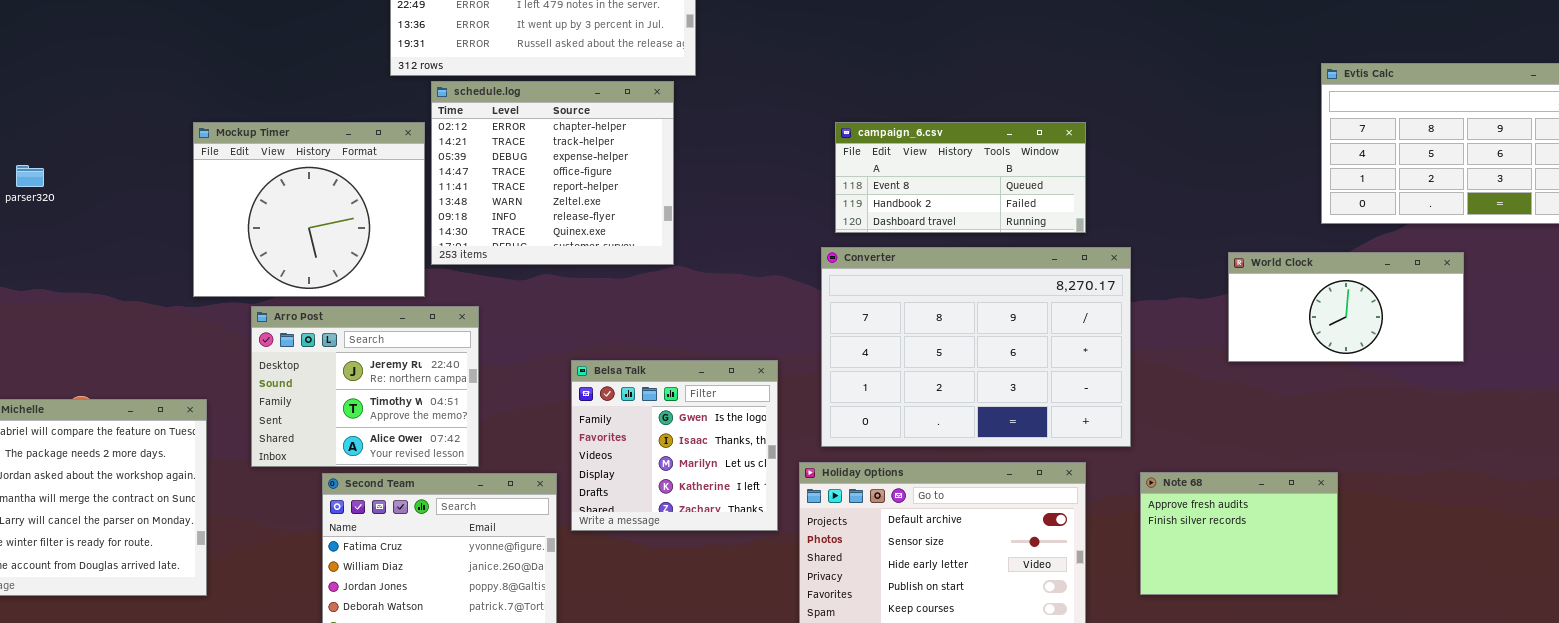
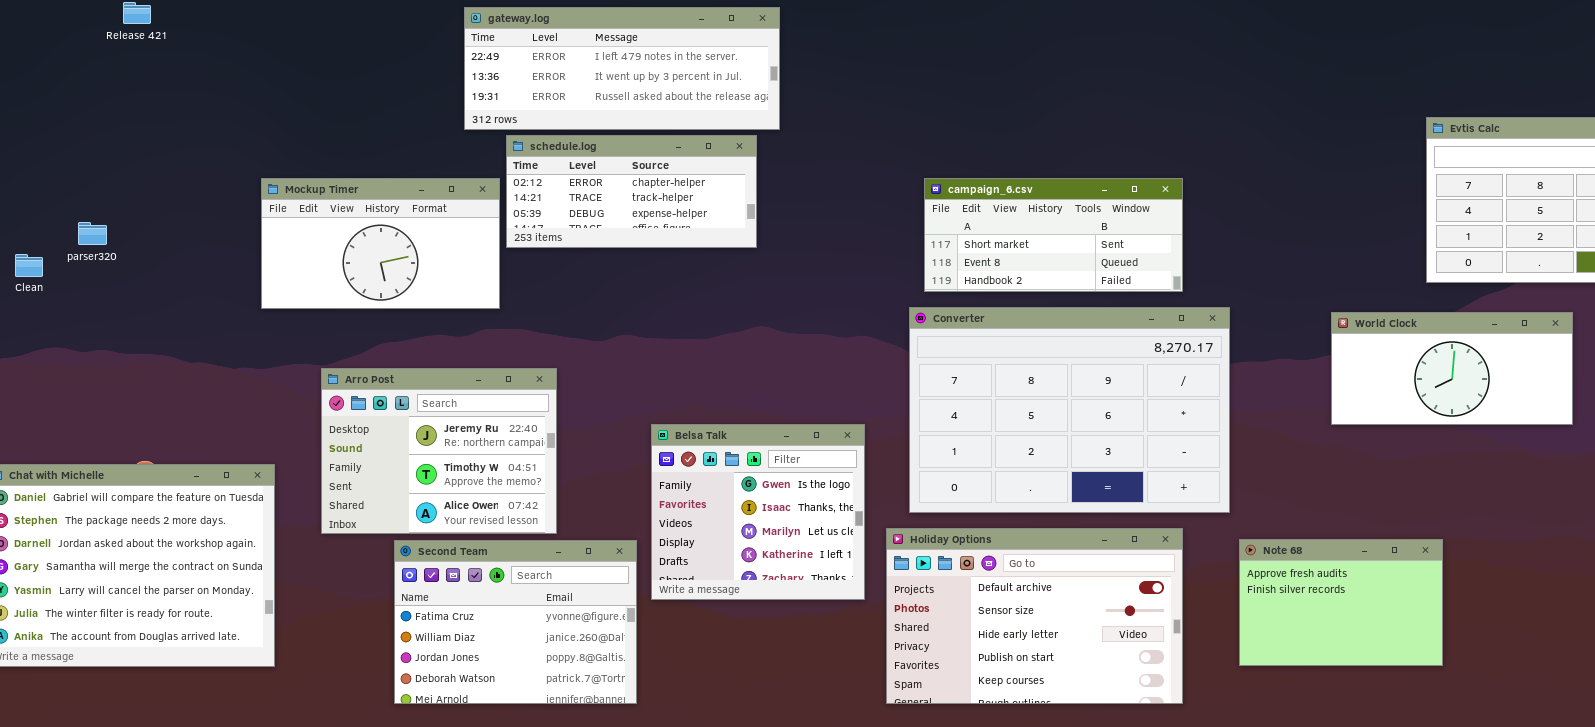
schedule.log: [431,81,674,265] -> [506,135,757,248], resized
Mockup Timer: [193,122,425,297] -> [261,178,500,309], resized
campaign_6.csv: [835,122,1086,233] -> [924,178,1183,292], scrolled up 1 row

